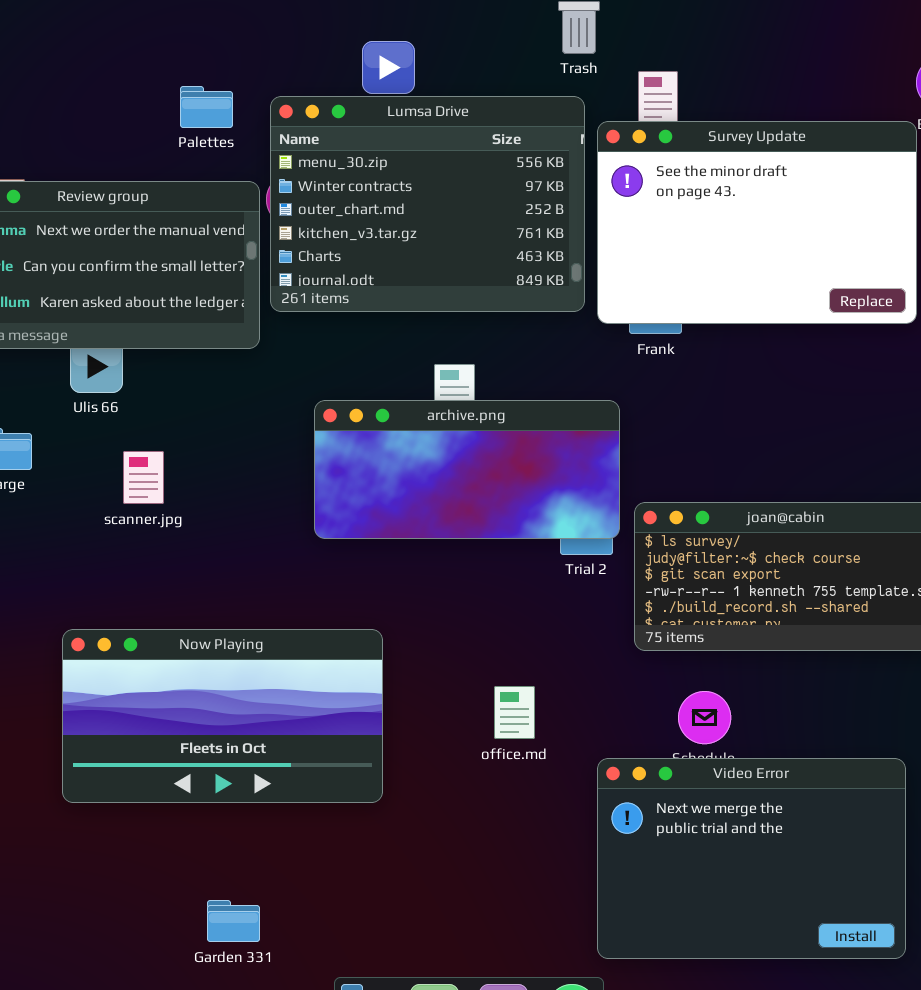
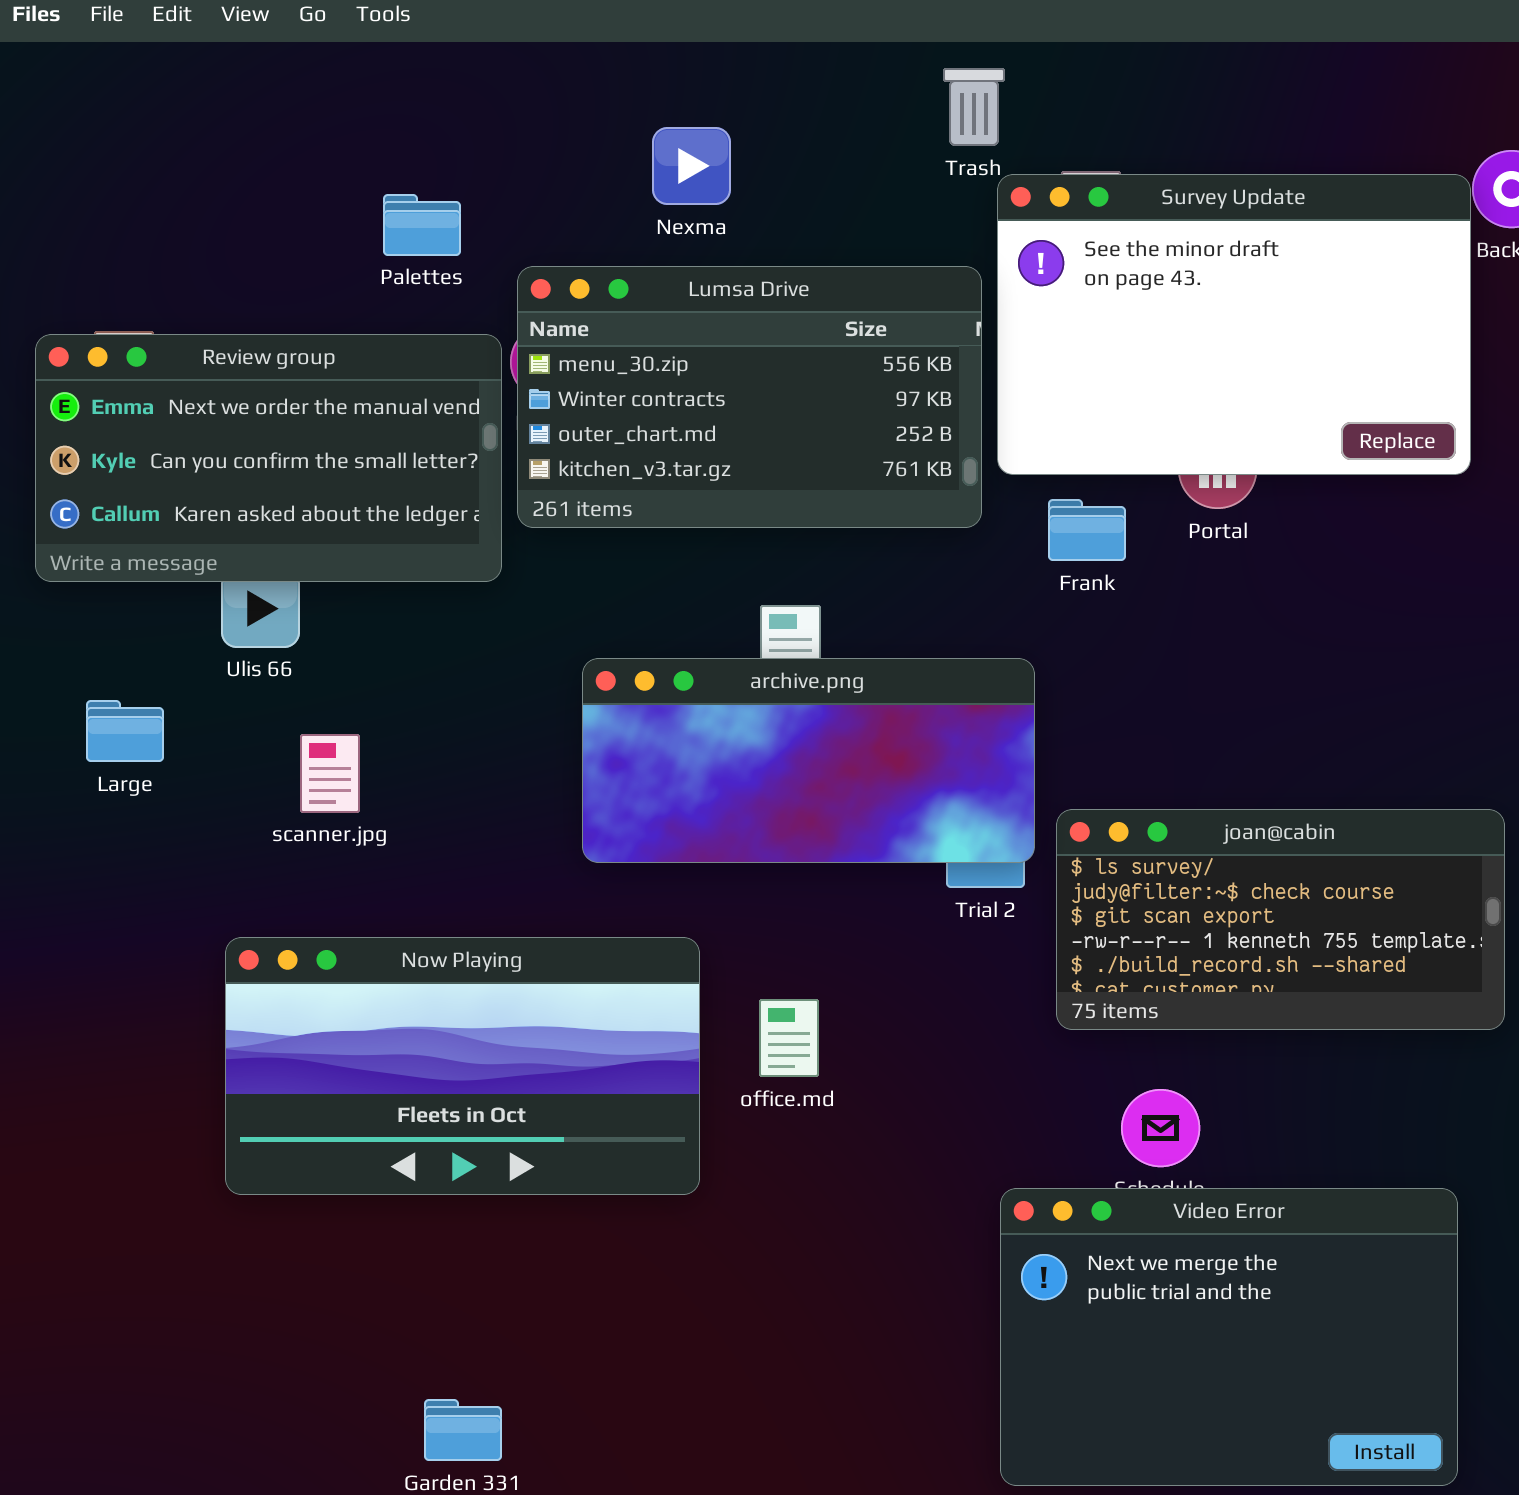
Lumsa Drive: [270,96,585,312] -> [517,266,982,528], resized
Survey Update: [597,121,917,324] -> [997,174,1471,475], moved
Now Playing: [62,629,383,803] -> [225,937,700,1195], moved
office.md: [494,686,535,739] -> [759,999,819,1077], moved

